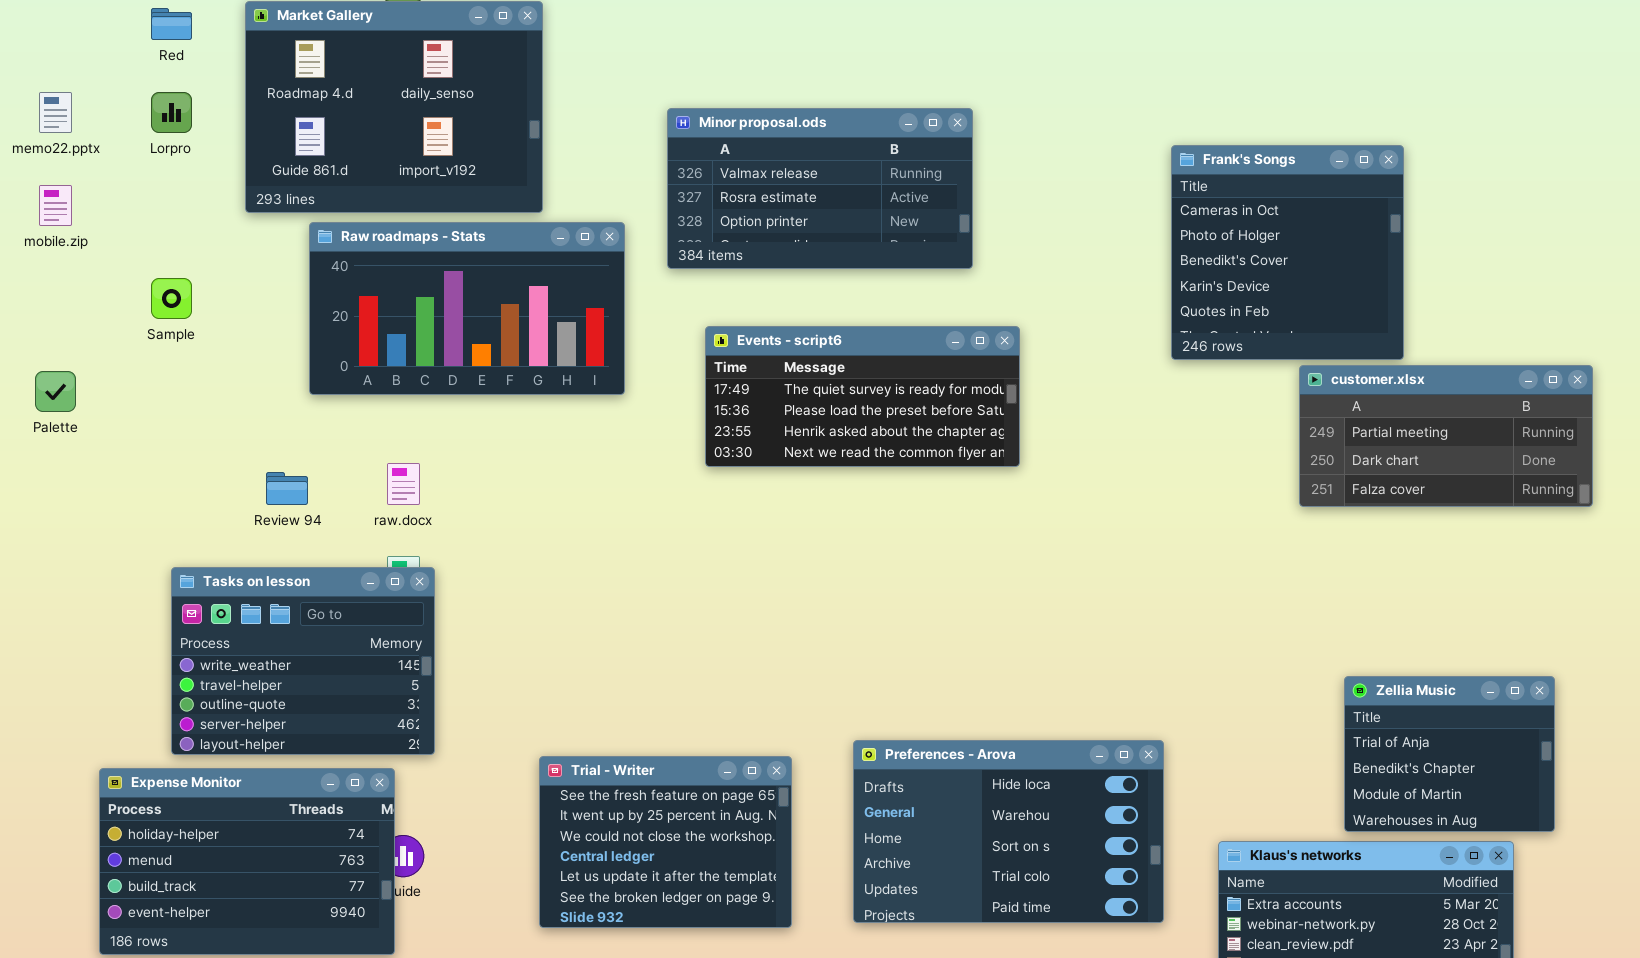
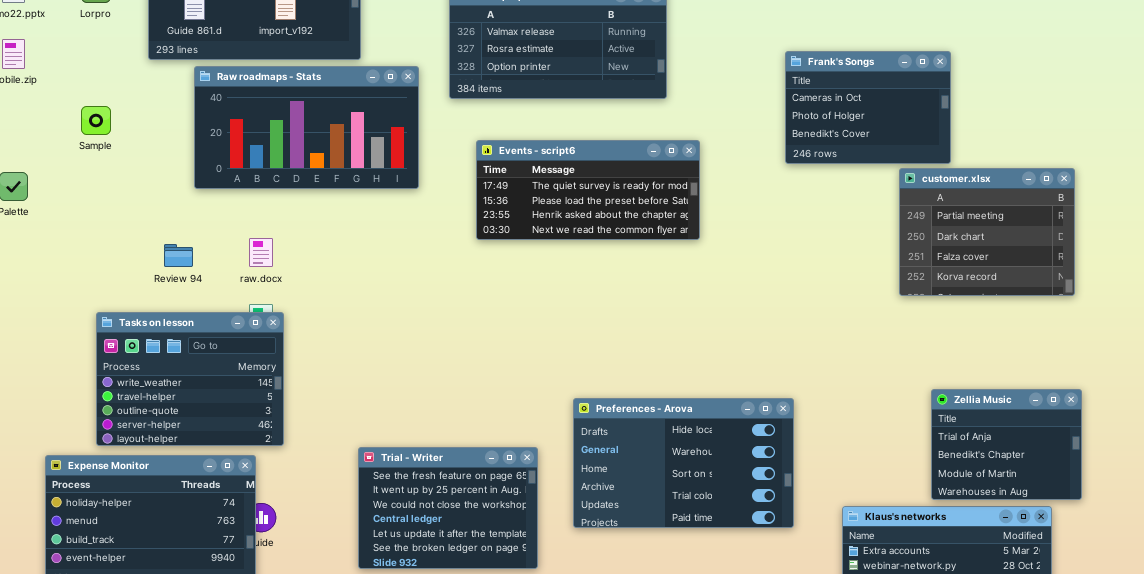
Frank's Songs: [1171,145,1404,360] -> [785,51,951,164], moved, resized
customer.xlsx: [1299,365,1593,507] -> [899,168,1075,296], resized
Preferences - Arova: [853,740,1164,923] -> [573,398,794,528], moved

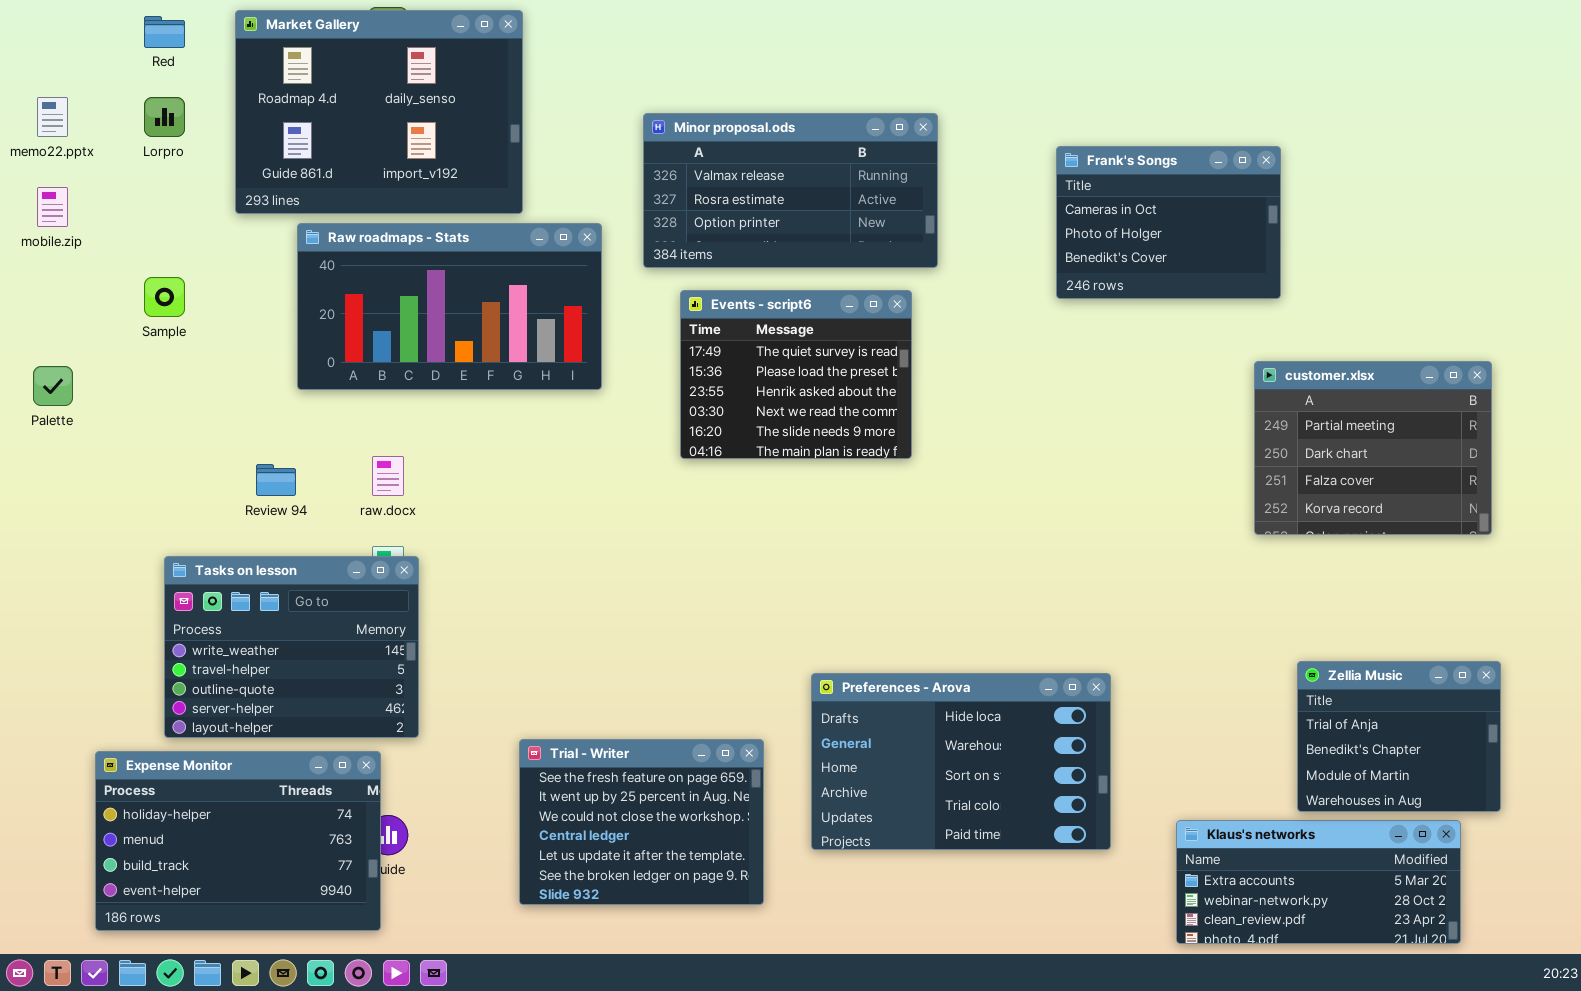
Frank's Songs: [785,51,951,164] -> [1056,146,1281,299], moved
Events - script6: [476,140,700,240] -> [680,290,912,459], resized

